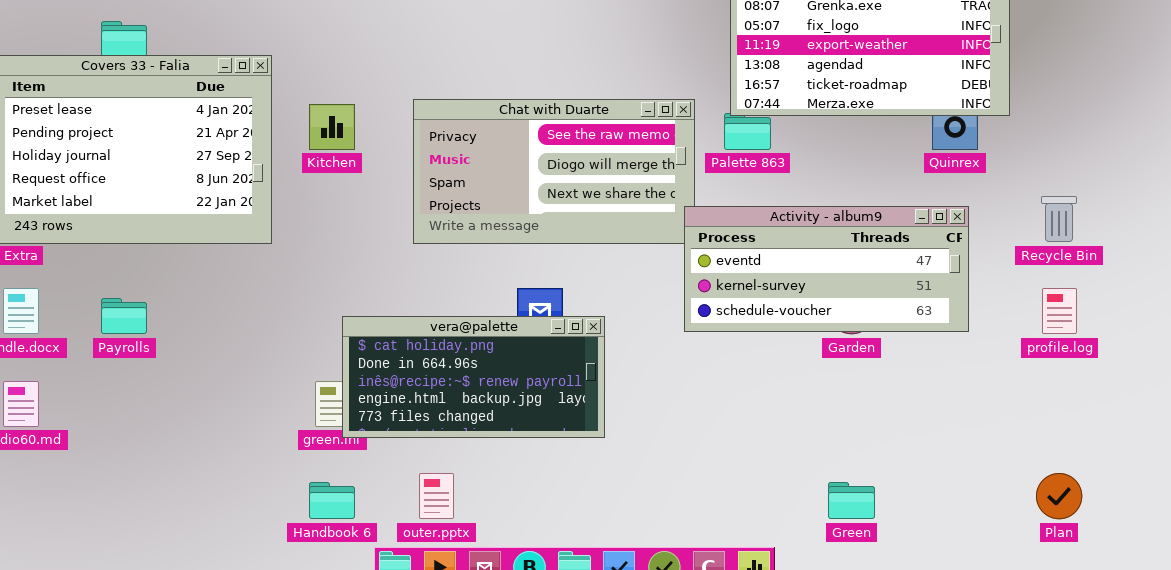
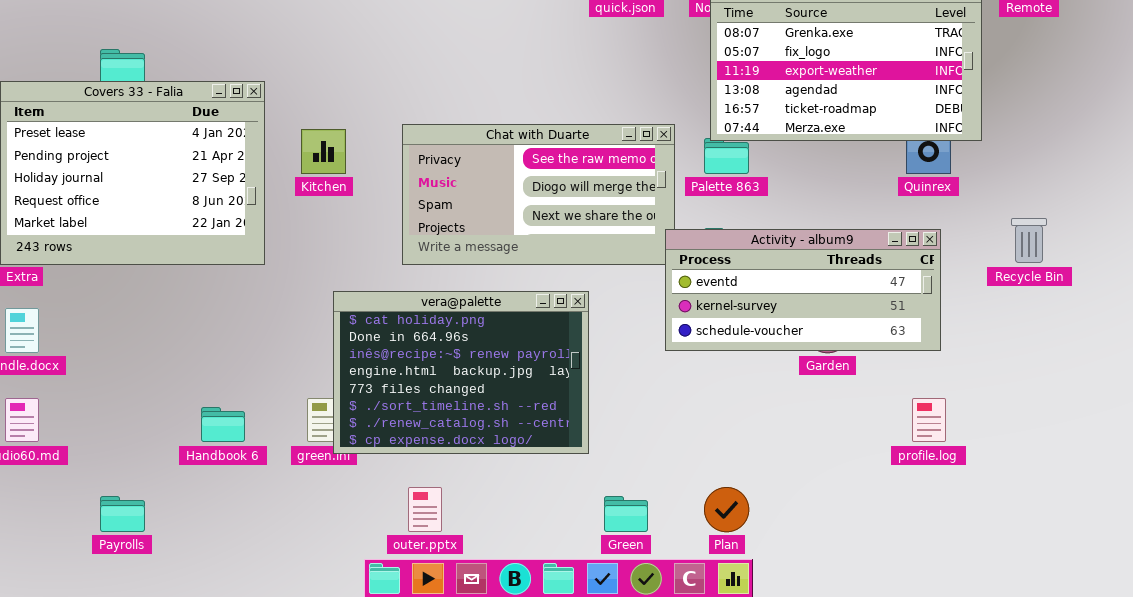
profile.log: [1042,288,1077,334] -> [912,398,946,442], moved
Payrolls: [101,298,147,334] -> [100,496,145,532], moved
vera@palette: [342,316,605,438] -> [333,291,589,454], resized
Plan: [1036,473,1082,519] -> [704,487,749,532], moved
Handbook 6: [309,482,355,519] -> [201,407,245,442], moved
Green: [828,482,875,519] -> [604,496,648,532], moved

